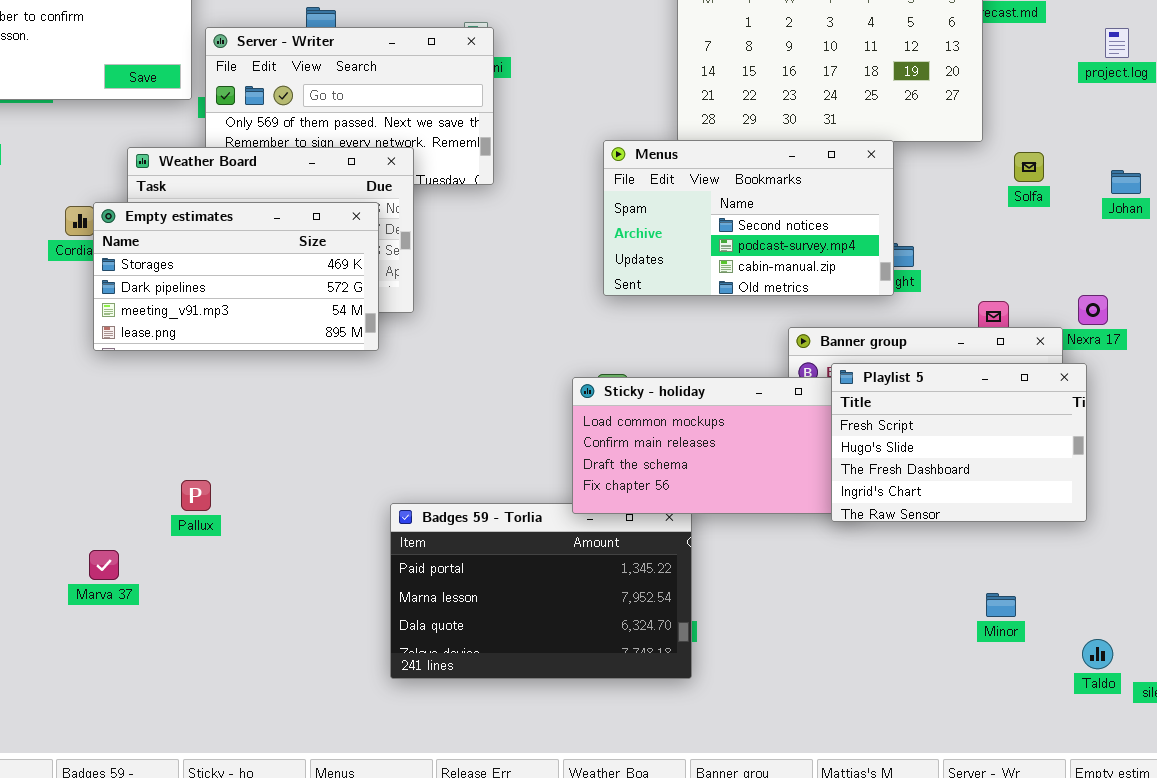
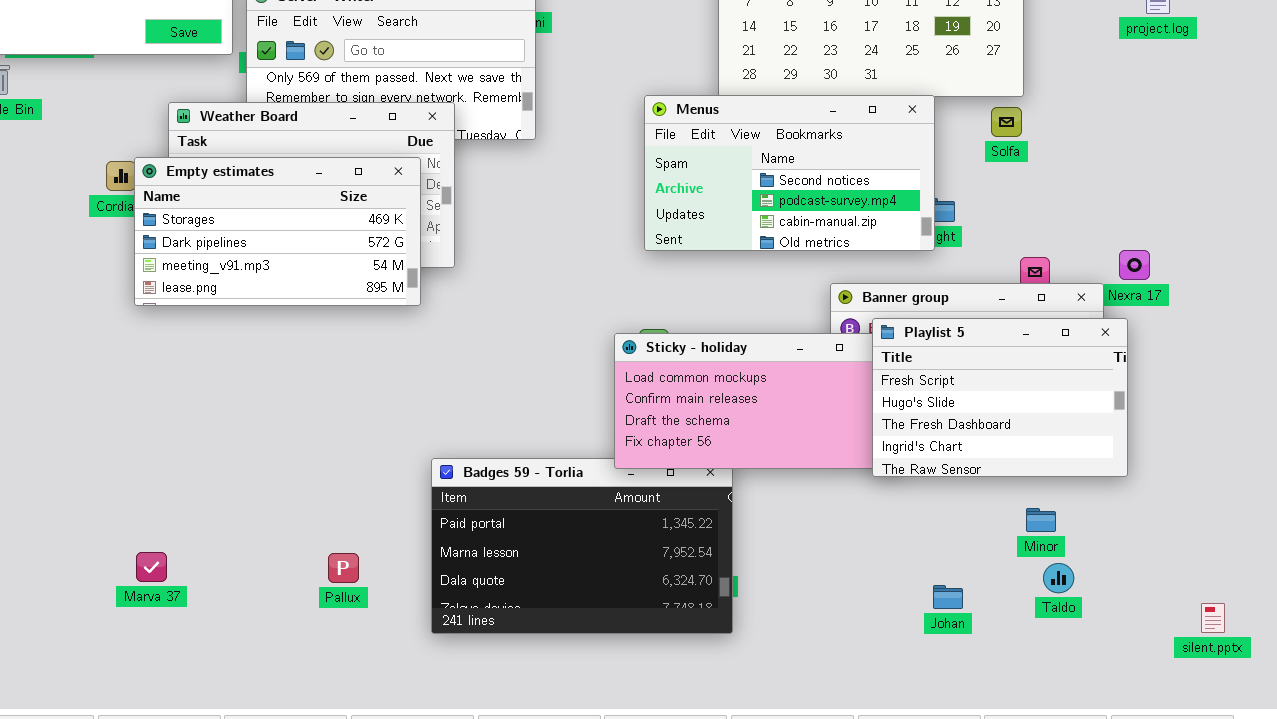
Solfa: [1014,152,1044,182] -> [991,107,1022,137], moved
Johan: [1111,170,1141,194] -> [933,585,963,609], moved
Pallux: [181,480,211,511] -> [328,553,359,583], moved
Marva 37: [89,550,119,580] -> [136,552,167,582], moved
Minor: [986,593,1016,617] -> [1026,508,1056,532], moved
Taldo: [1082,639,1113,669] -> [1043,563,1074,593], moved

